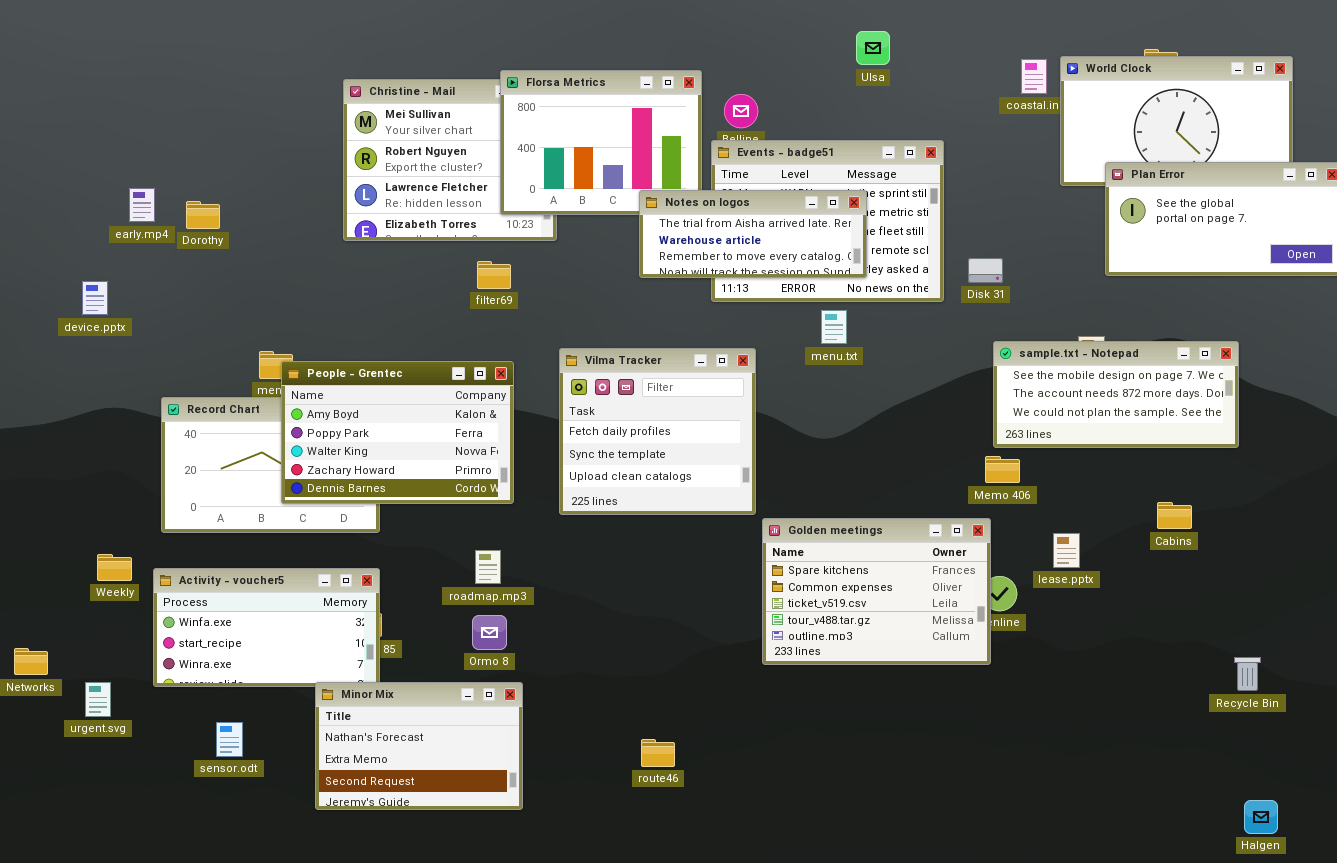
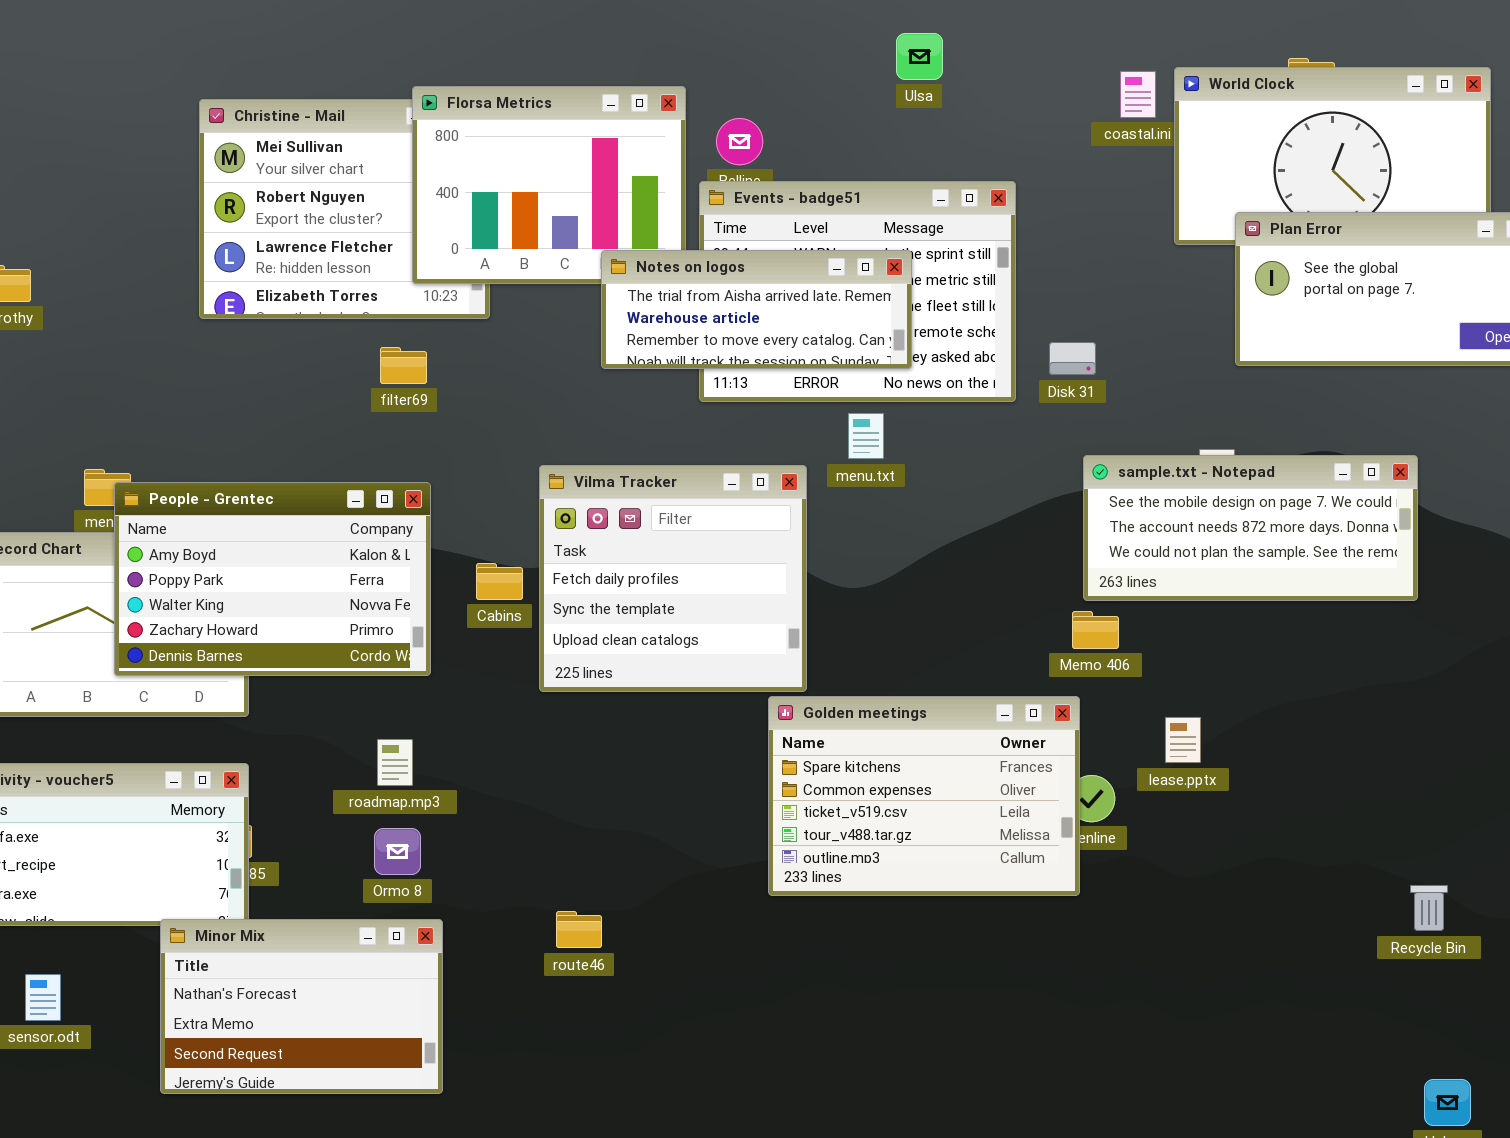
Vilma Tracker: [559,348,756,515] -> [539,465,807,692], moved
Cabins: [1157,502,1192,529] -> [476,563,523,600], moved
route46: [641,739,675,767] -> [556,911,602,948], moved

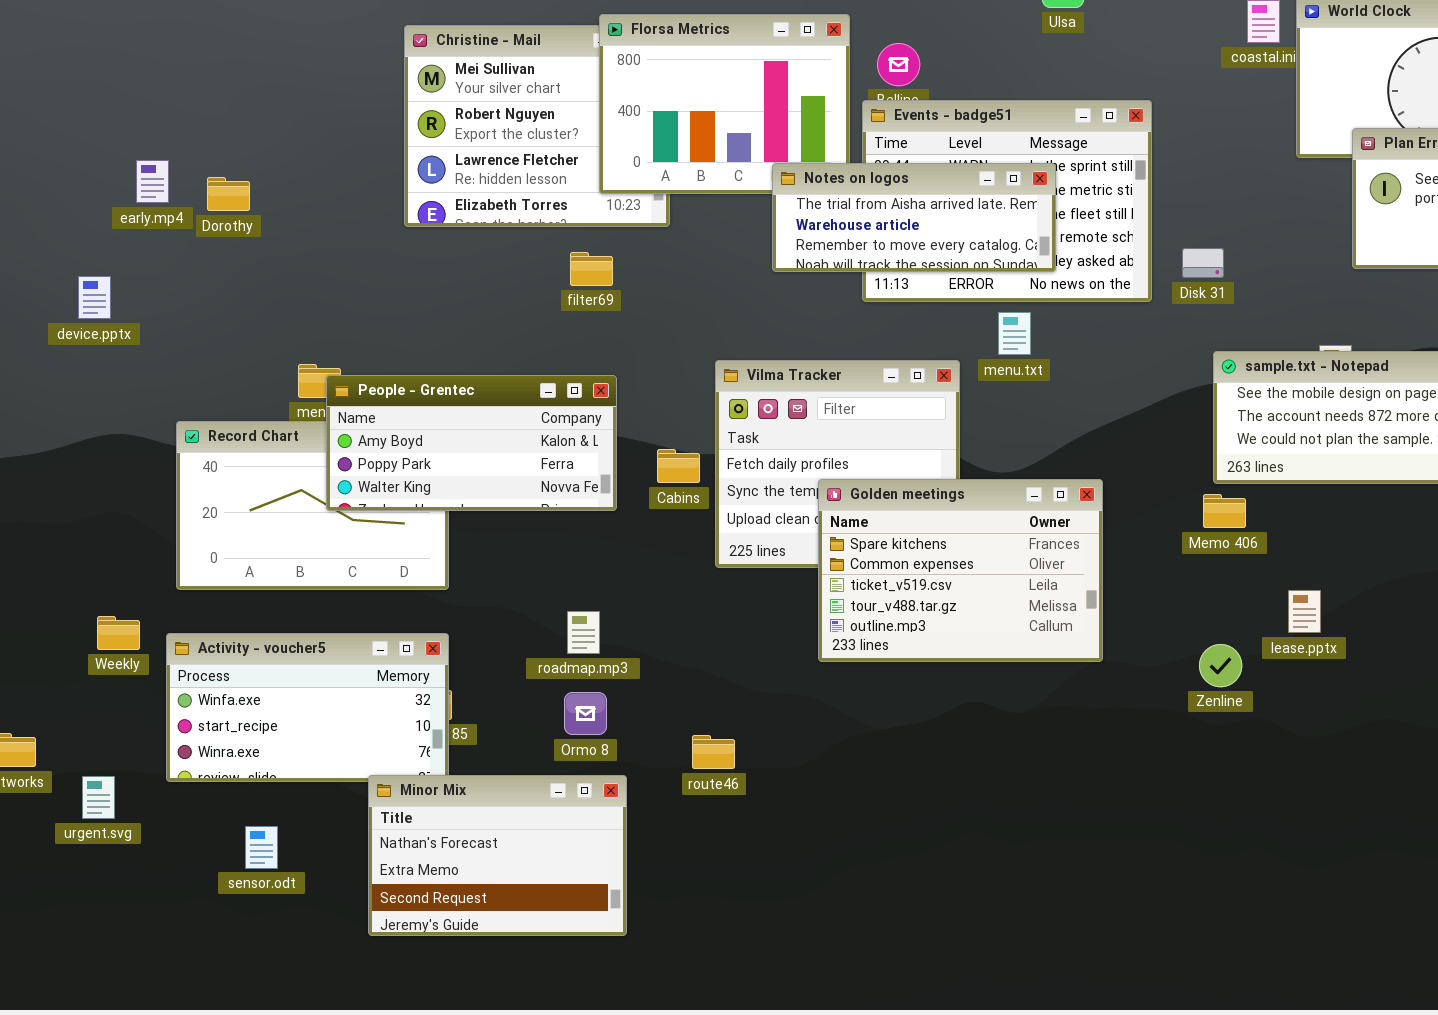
People - Grentec: [114,482,431,676] -> [326,375,617,511], resized
Golden meetings: [768,696,1080,896] -> [818,479,1103,662], moved
route46: [556,911,602,948] -> [692,735,735,769], moved

